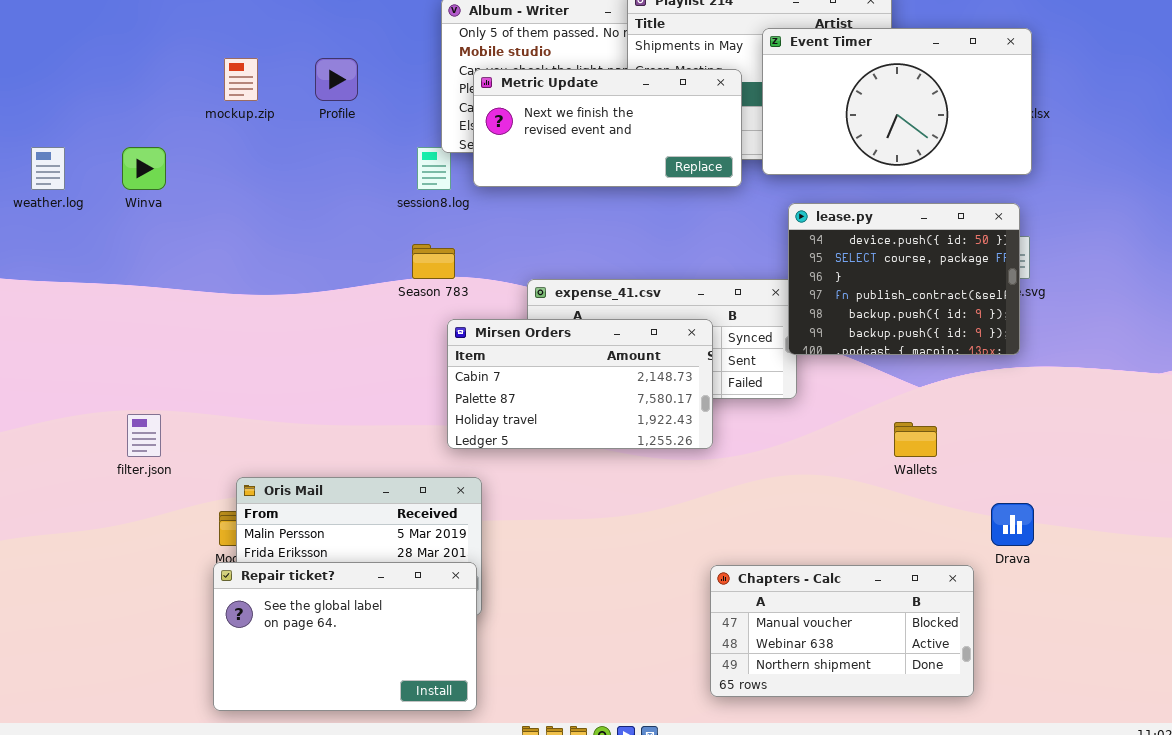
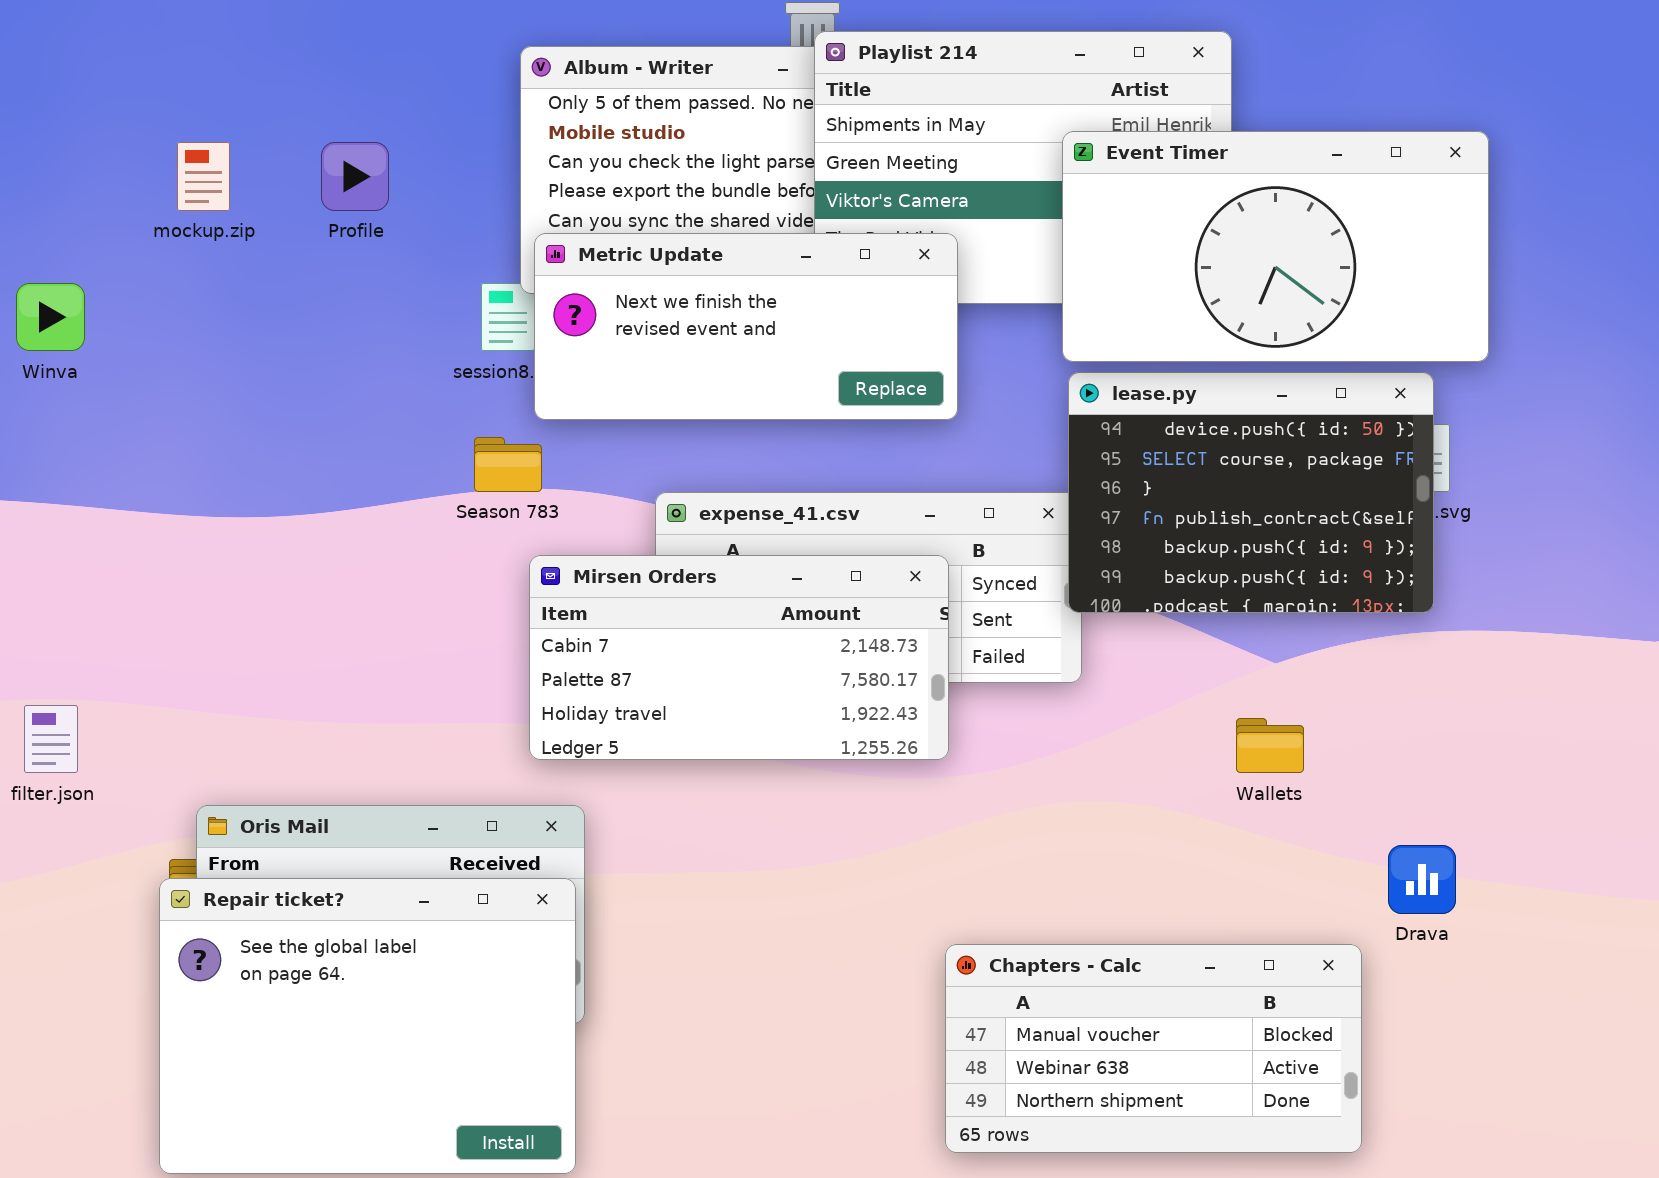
Event Timer: [762,28,1032,175] -> [1062,131,1489,362], moved
Metric Update: [473,69,742,187] -> [534,233,958,420], moved
Repair ticket?: [213,562,477,711] -> [159,878,576,1174], resized

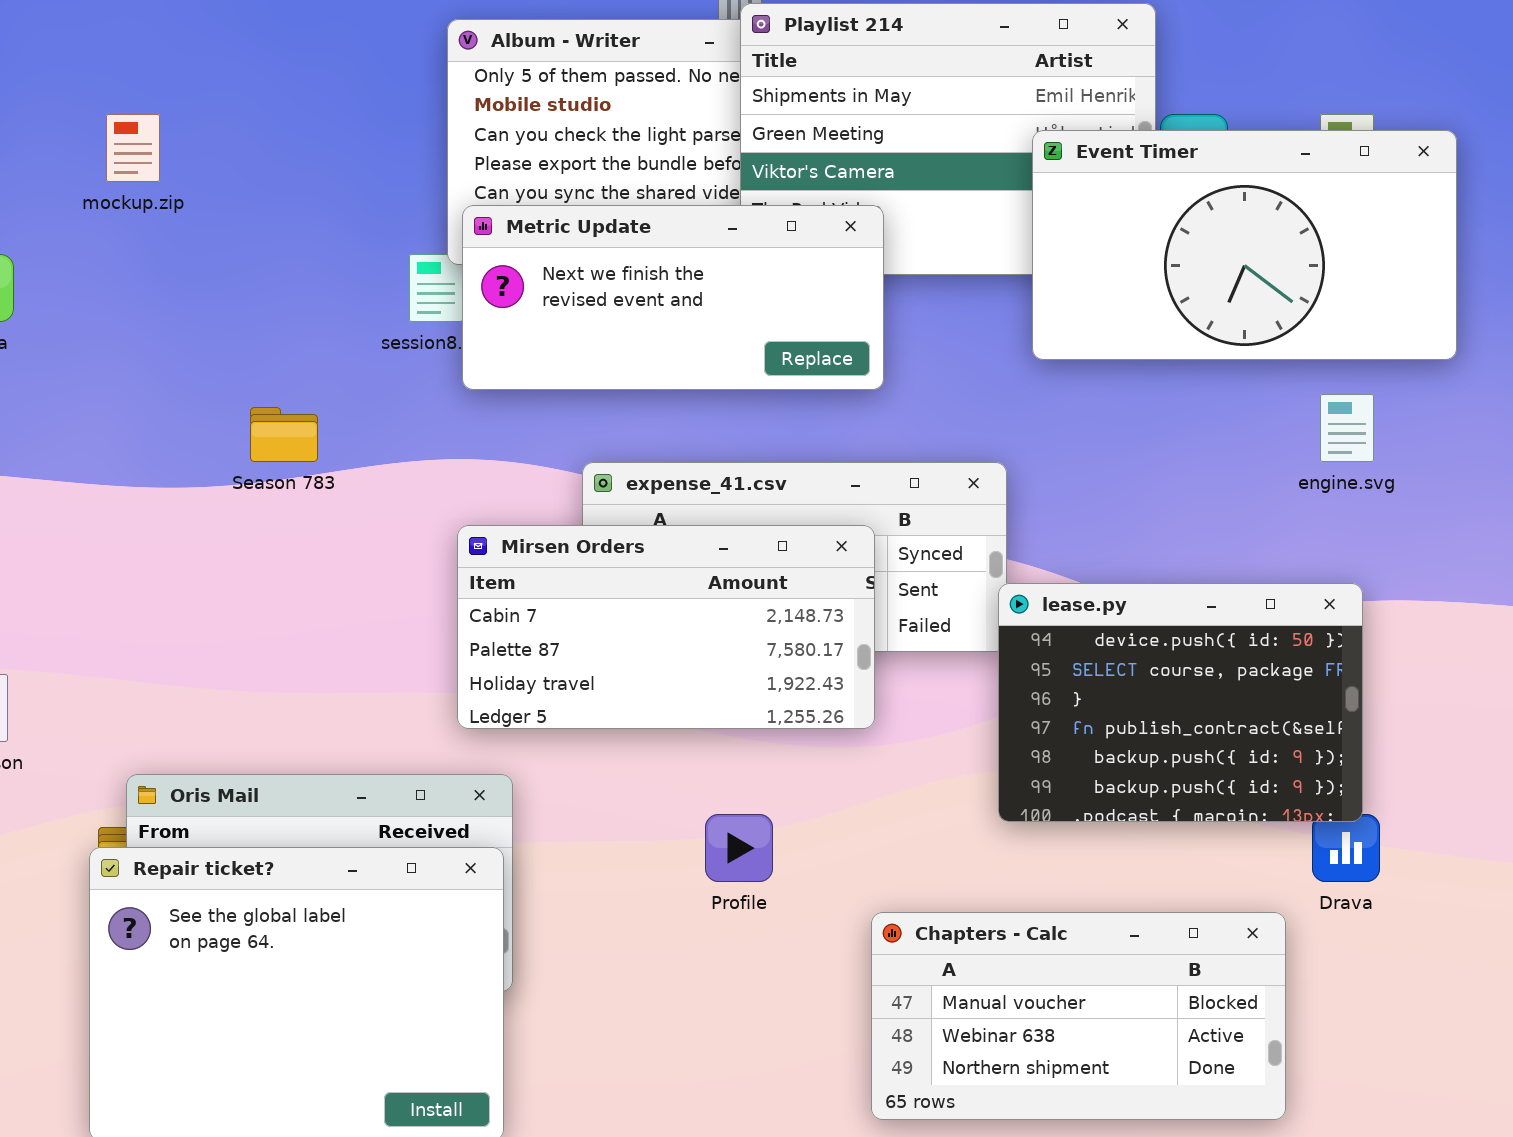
Event Timer: [1062,131,1489,362] -> [1032,130,1457,360], moved
Profile: [321,142,389,211] -> [705,814,773,882], moved
lease.py: [1068,372,1434,613] -> [998,583,1363,822], moved
Season 783: [474,437,542,492] -> [250,407,318,462], moved

